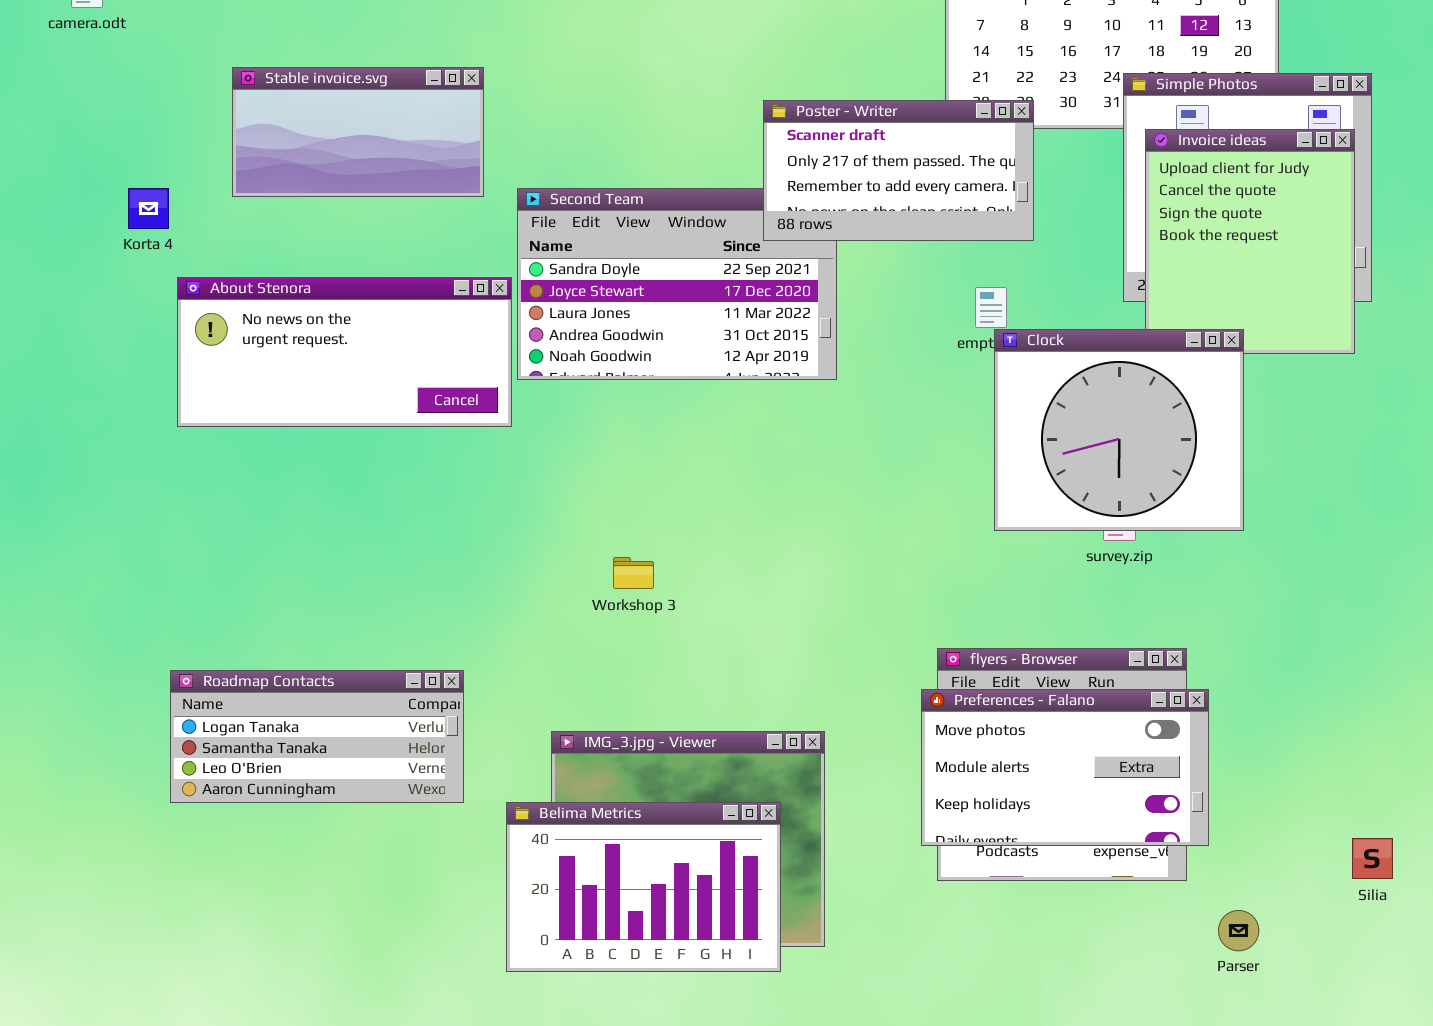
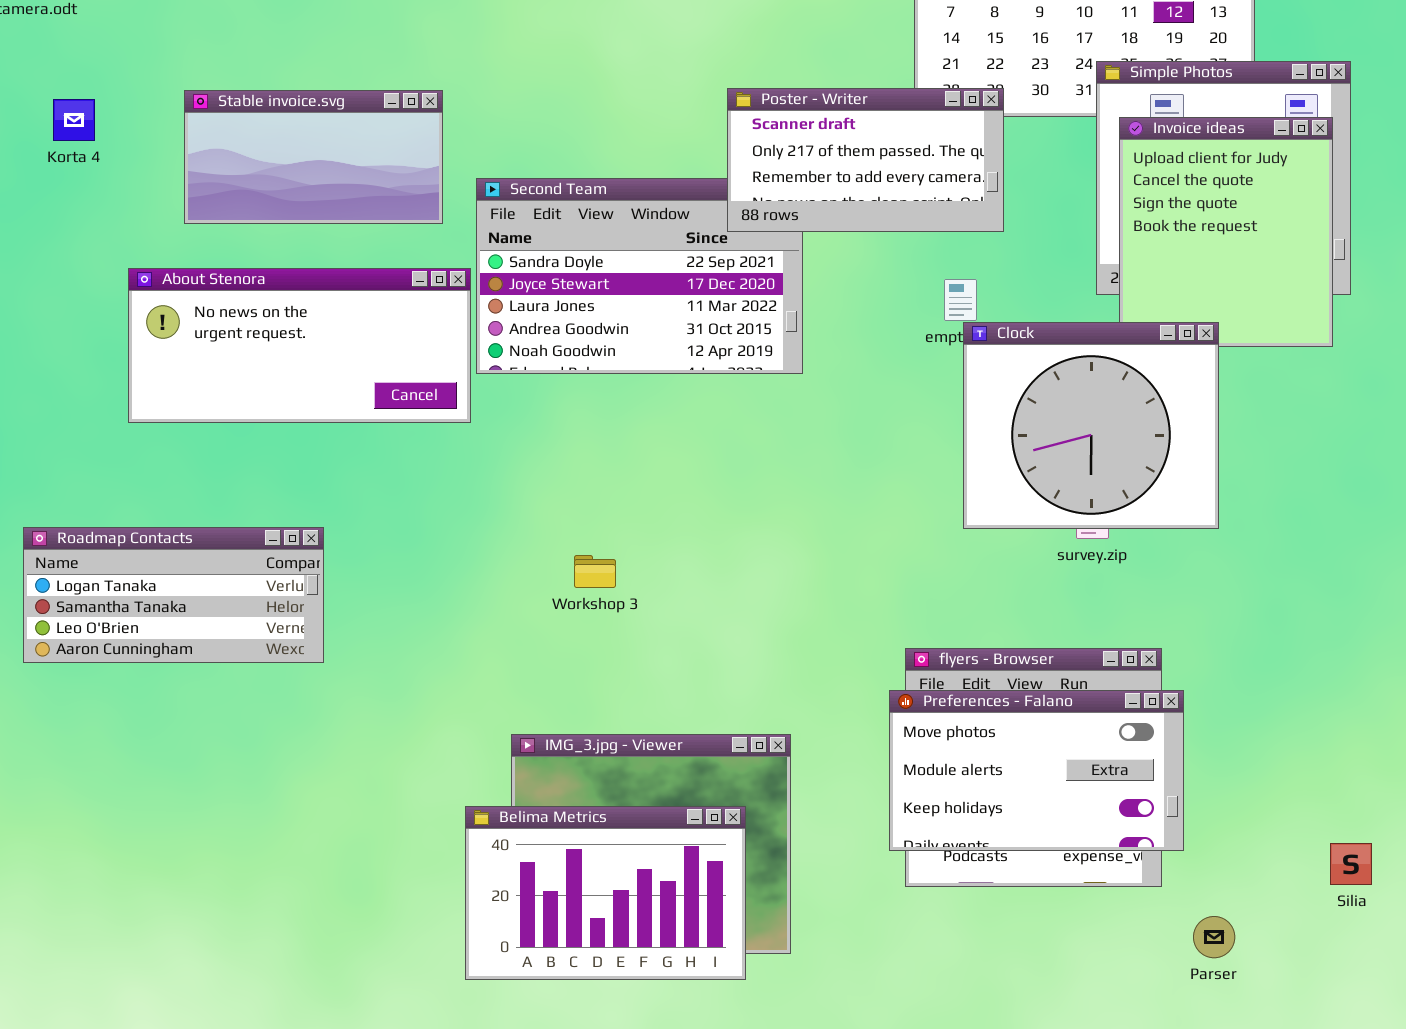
Stable invoice.svg: [232,67,484,197] -> [184,90,443,224], moved
Korta 4: [128,188,169,229] -> [53,99,95,141], moved
Roadmap Contacts: [170,670,464,803] -> [23,527,324,663], moved

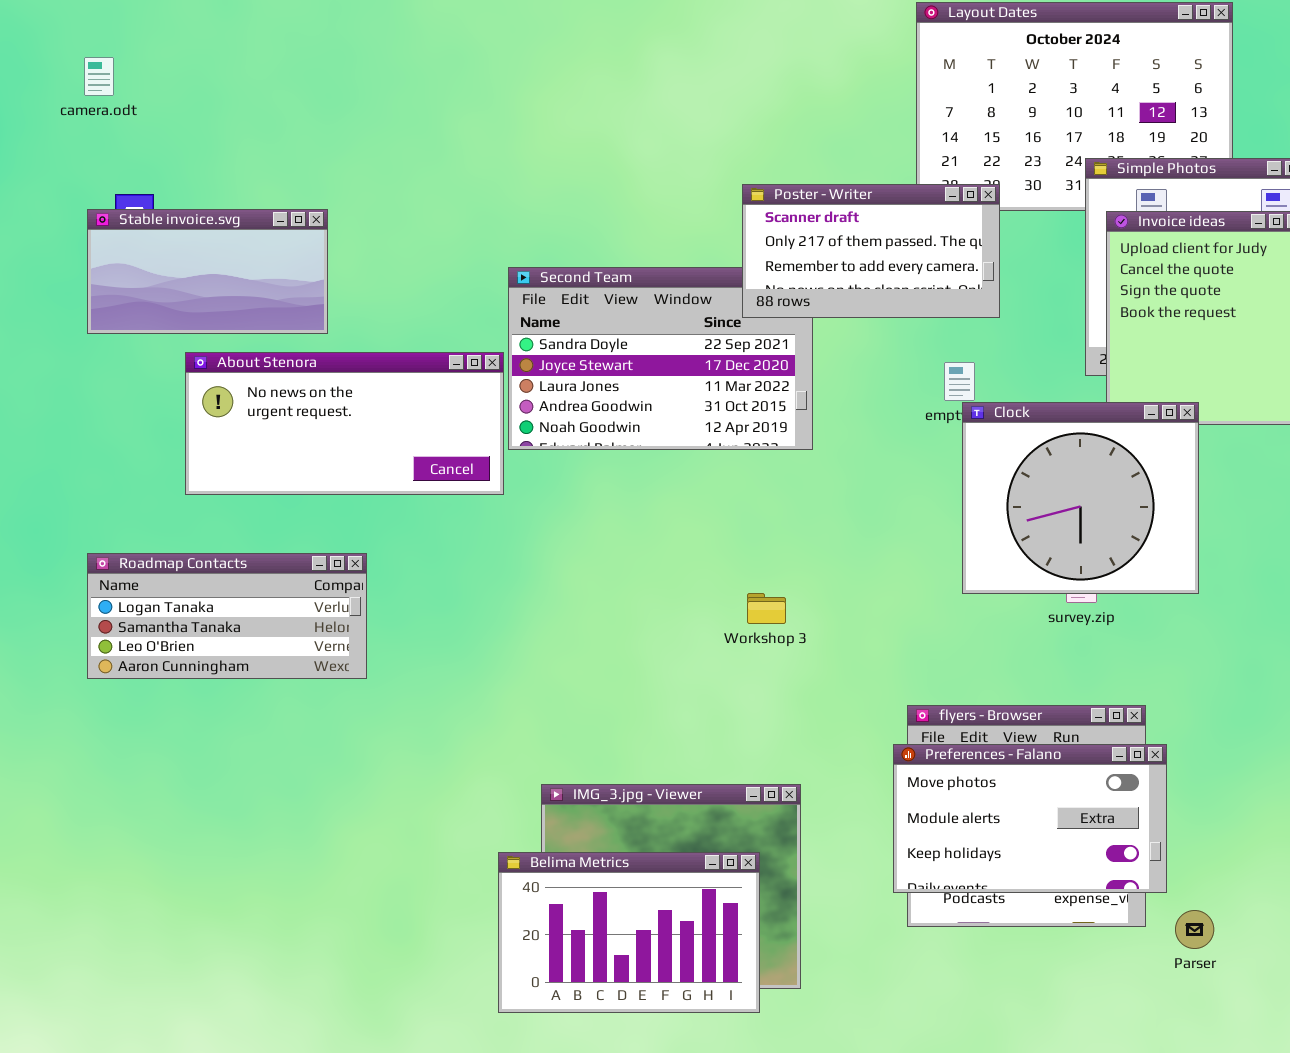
Stable invoice.svg: [184,90,443,224] -> [87,209,328,334], moved
Roadmap Contacts: [23,527,324,663] -> [87,553,367,679], moved
Workshop 3: [574,555,616,588] -> [747,593,786,624], moved
Parser: [1193,916,1235,958] -> [1175,910,1214,949], moved

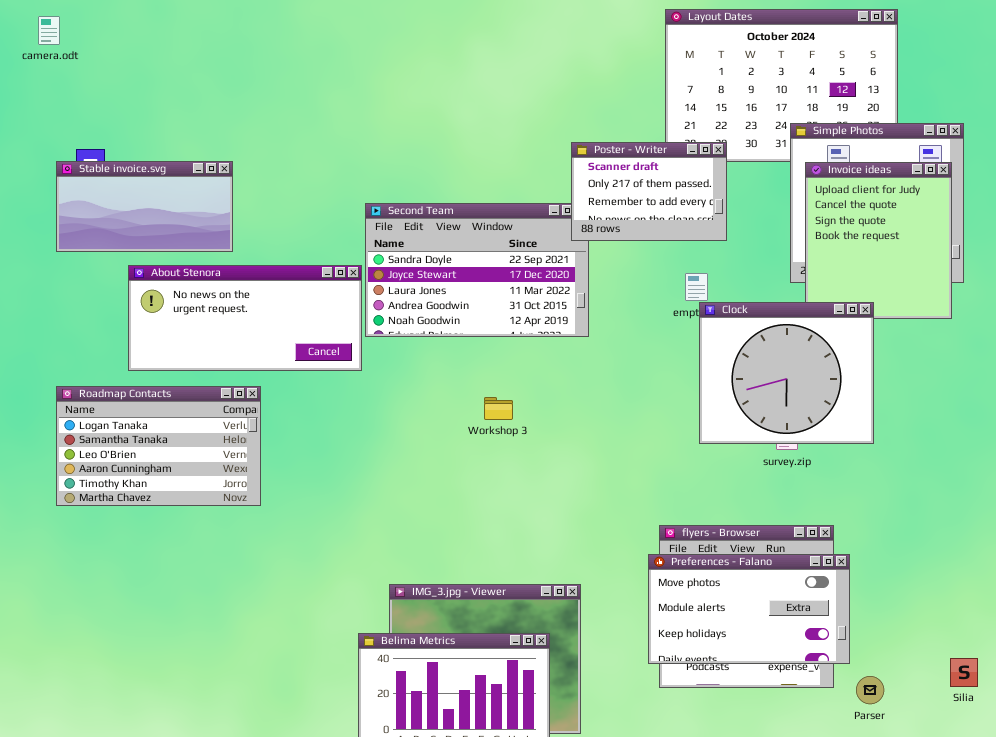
camera.odt: [84,57,114,96] -> [38,16,60,45], moved
Poster - Writer: [742,184,1000,318] -> [571,142,727,241], resized
Roadmap Contacts: [87,553,367,679] -> [56,386,261,506], resized
Workshop 3: [747,593,786,624] -> [484,397,513,420], moved

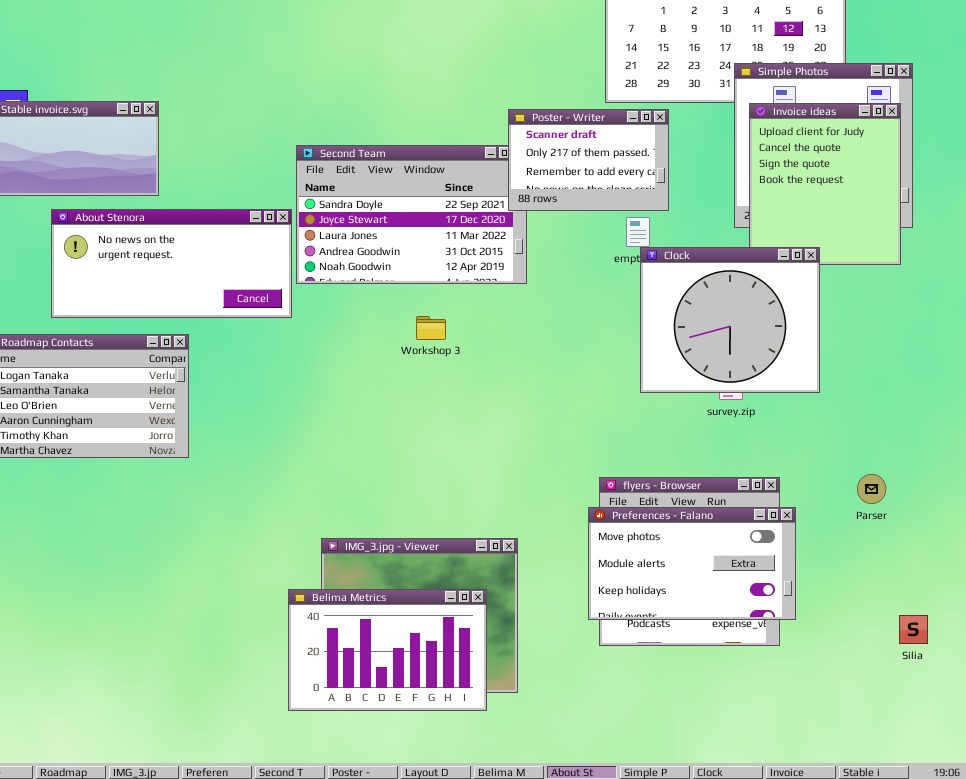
Poster - Writer: [571,142,727,241] -> [508,109,669,211], moved
Workshop 3: [484,397,513,420] -> [416,316,446,340], moved
Parser: [856,676,884,704] -> [857,474,886,504], moved

